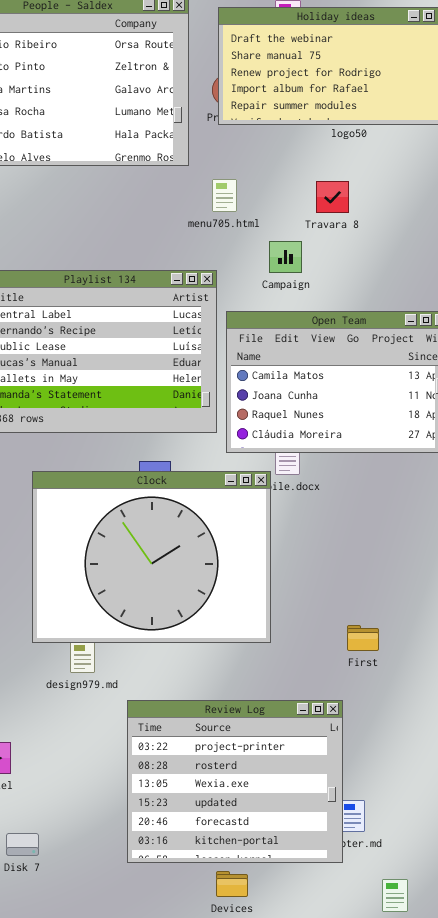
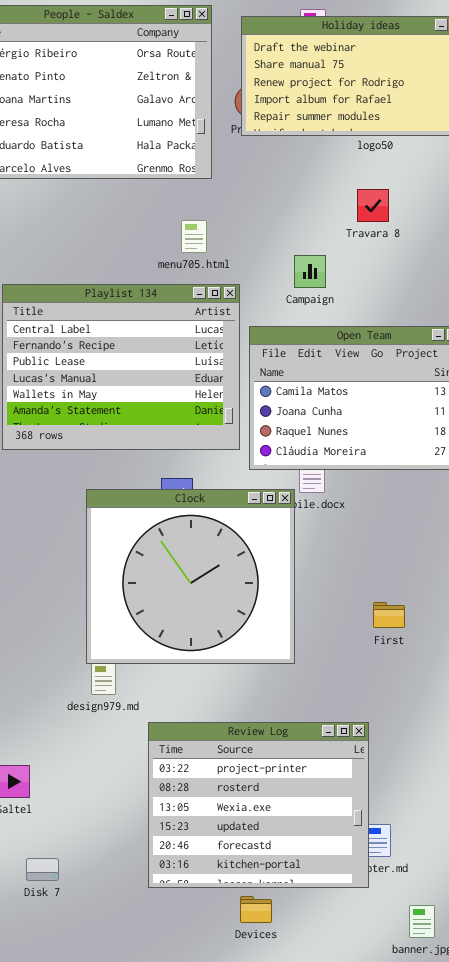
menu705.html: [212,179,237,212] -> [181,220,207,253], moved
Travara 8: [316,181,349,213] -> [357,189,389,222], moved
Clock: [32,471,271,643] -> [86,489,295,664], resized
First: [347,625,379,651] -> [373,602,405,628], moved

